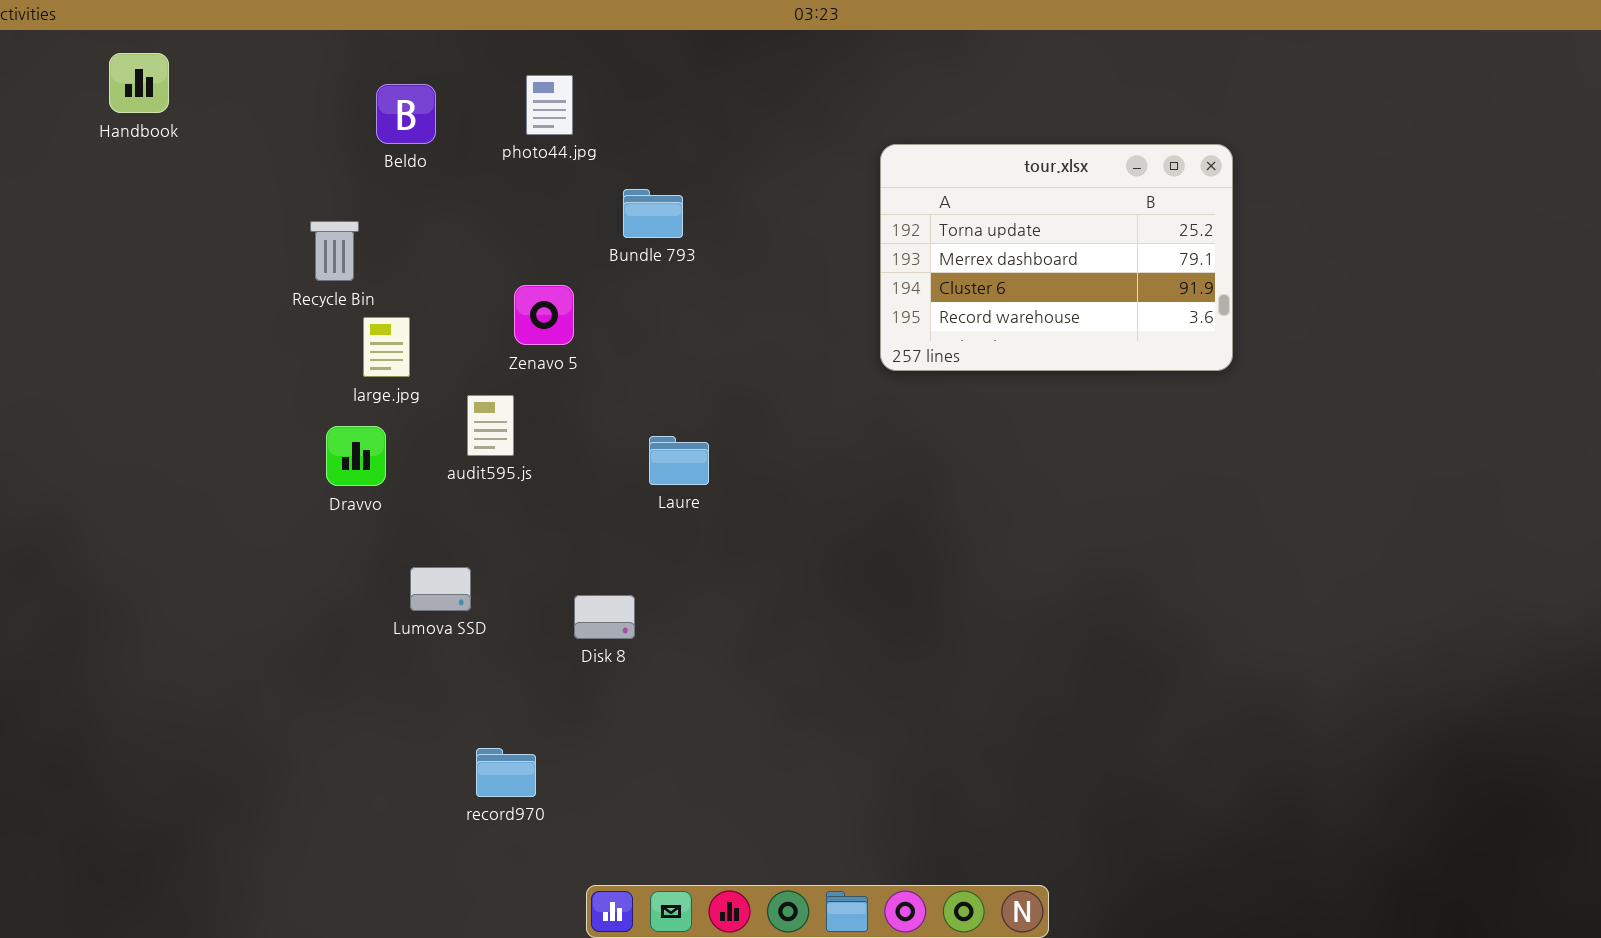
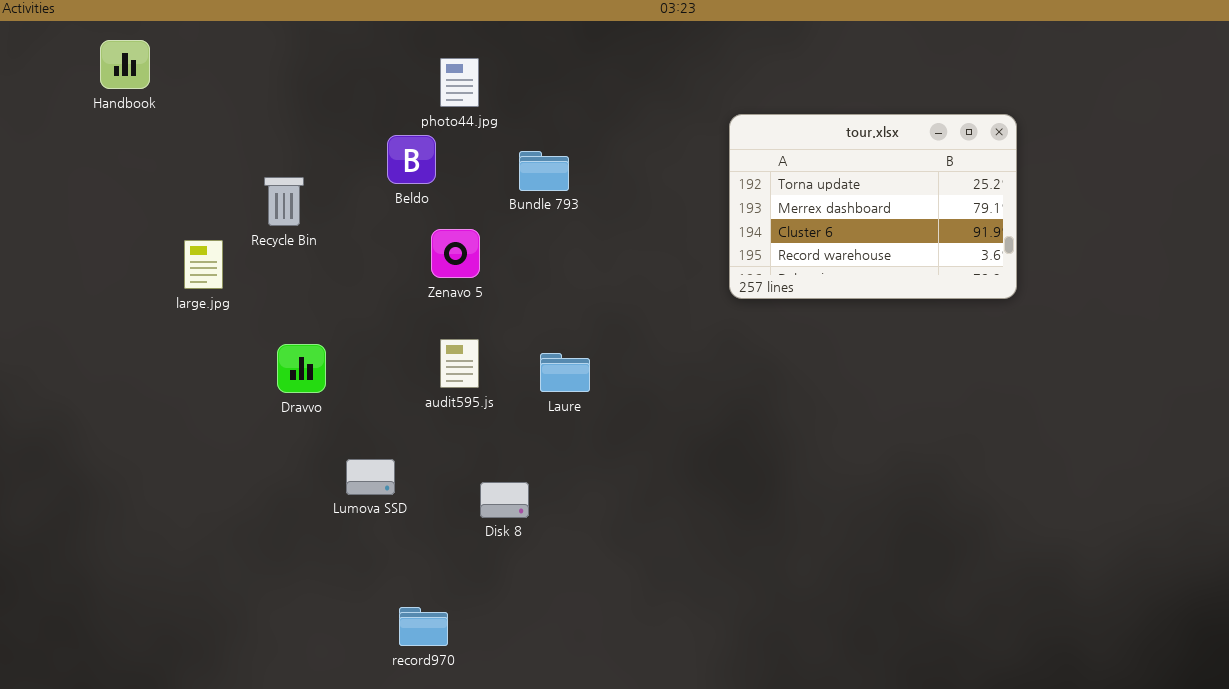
Beldo: [376,84,436,144] -> [387,135,436,184], moved
large.jpg: [363,317,410,377] -> [184,240,223,289], moved
audit595.js: [467,395,514,456] -> [440,339,479,388], moved

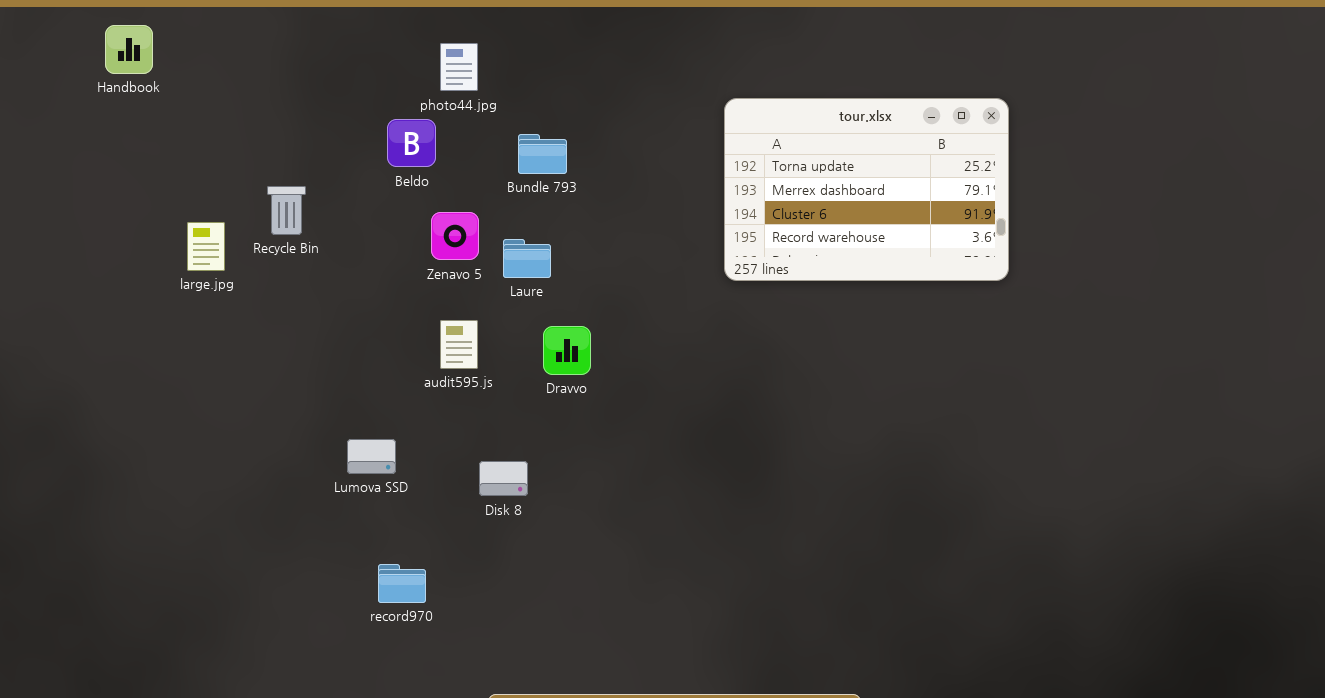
Recycle Bin: [264,177,304,226] -> [267,186,306,235], moved
Dravvo: [277,344,326,393] -> [543,326,591,375], moved
Laure: [540,353,590,392] -> [503,239,551,278], moved
record970: [399,607,448,646] -> [378,564,426,603], moved

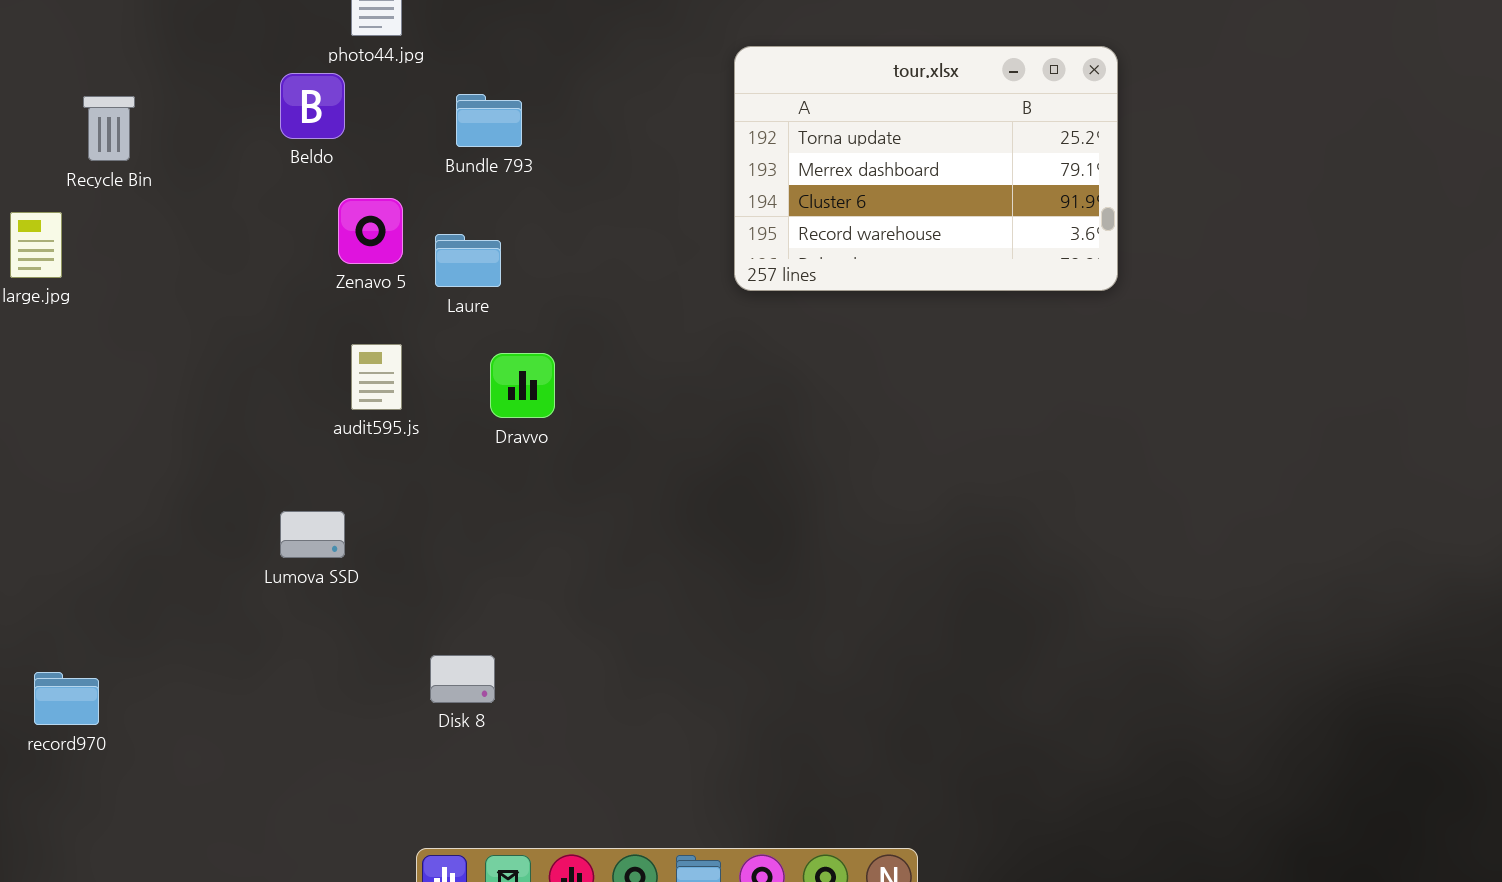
Recycle Bin: [267,186,306,235] -> [83,96,135,161], moved
Lumova SSD: [347,439,396,474] -> [280,511,345,558], moved
Disk 8: [479,461,528,496] -> [430,655,495,703], moved
record970: [378,564,426,603] -> [34,672,99,725], moved

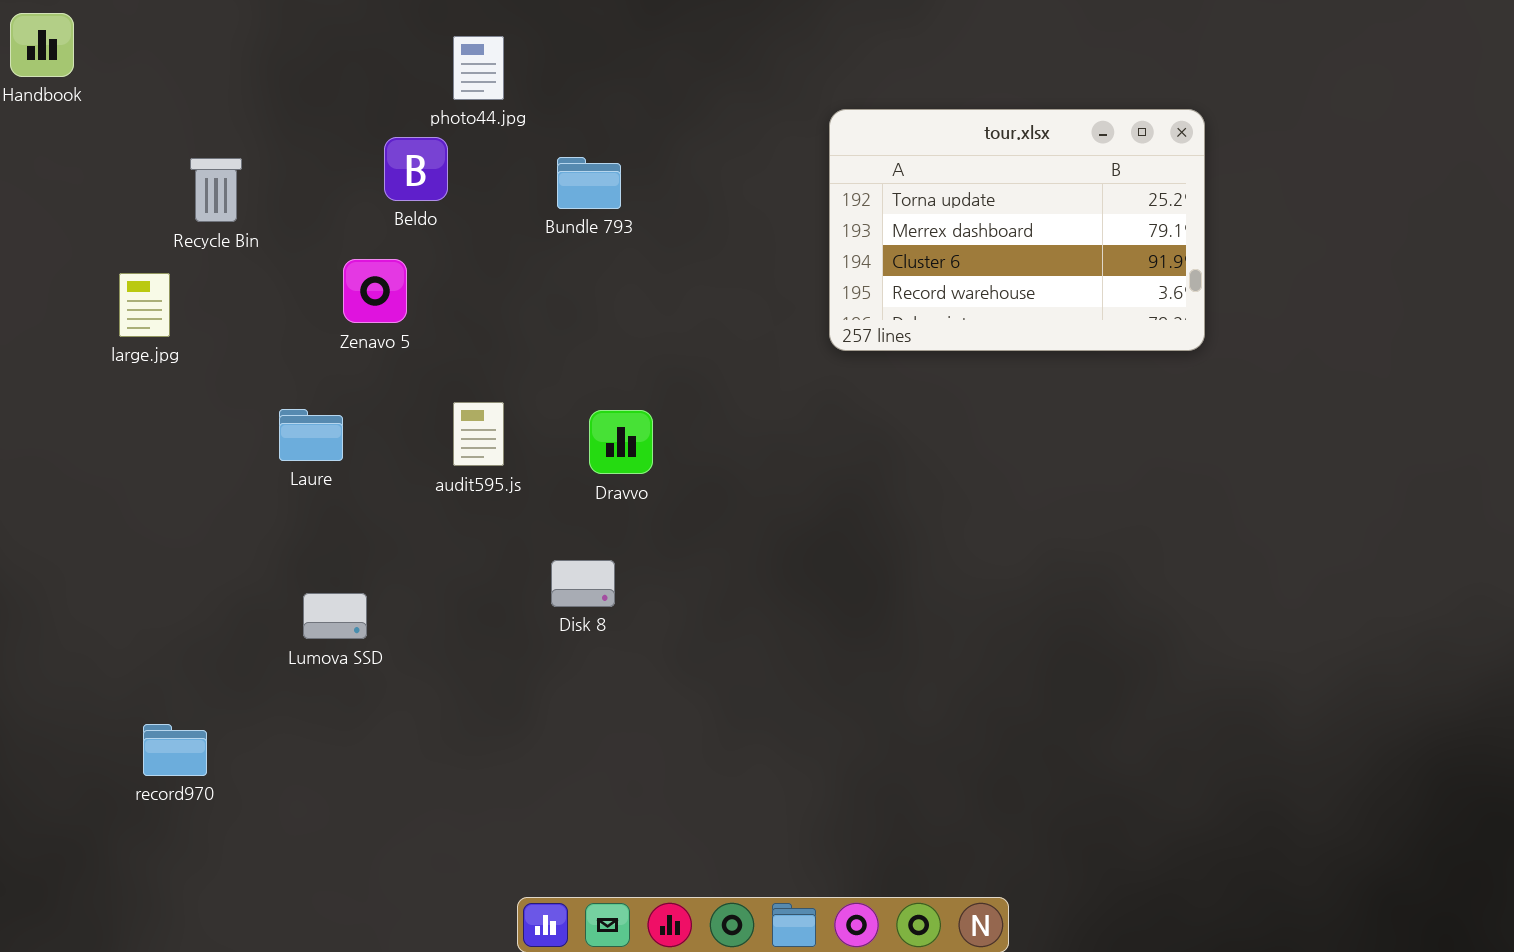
Zenavo 5: [338,198,403,264] -> [343,259,407,323], moved
Laure: [435,234,501,287] -> [279,409,343,461], moved
Lumova SSD: [280,511,345,558] -> [303,593,367,639], moved
Disk 8: [430,655,495,703] -> [551,560,615,607], moved

